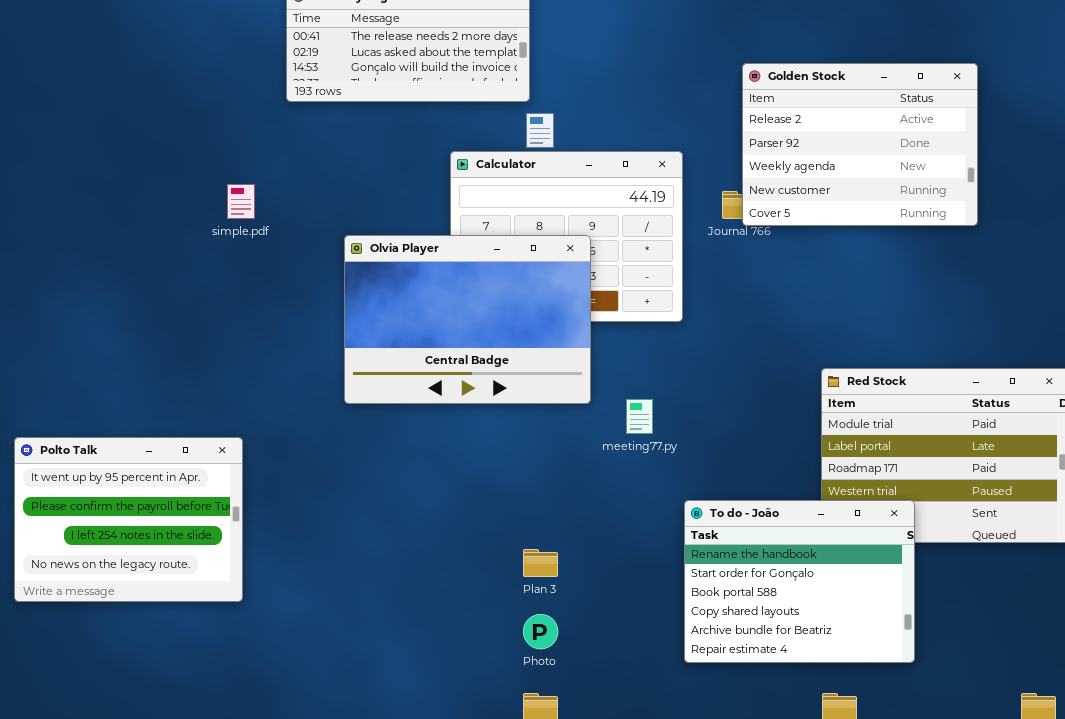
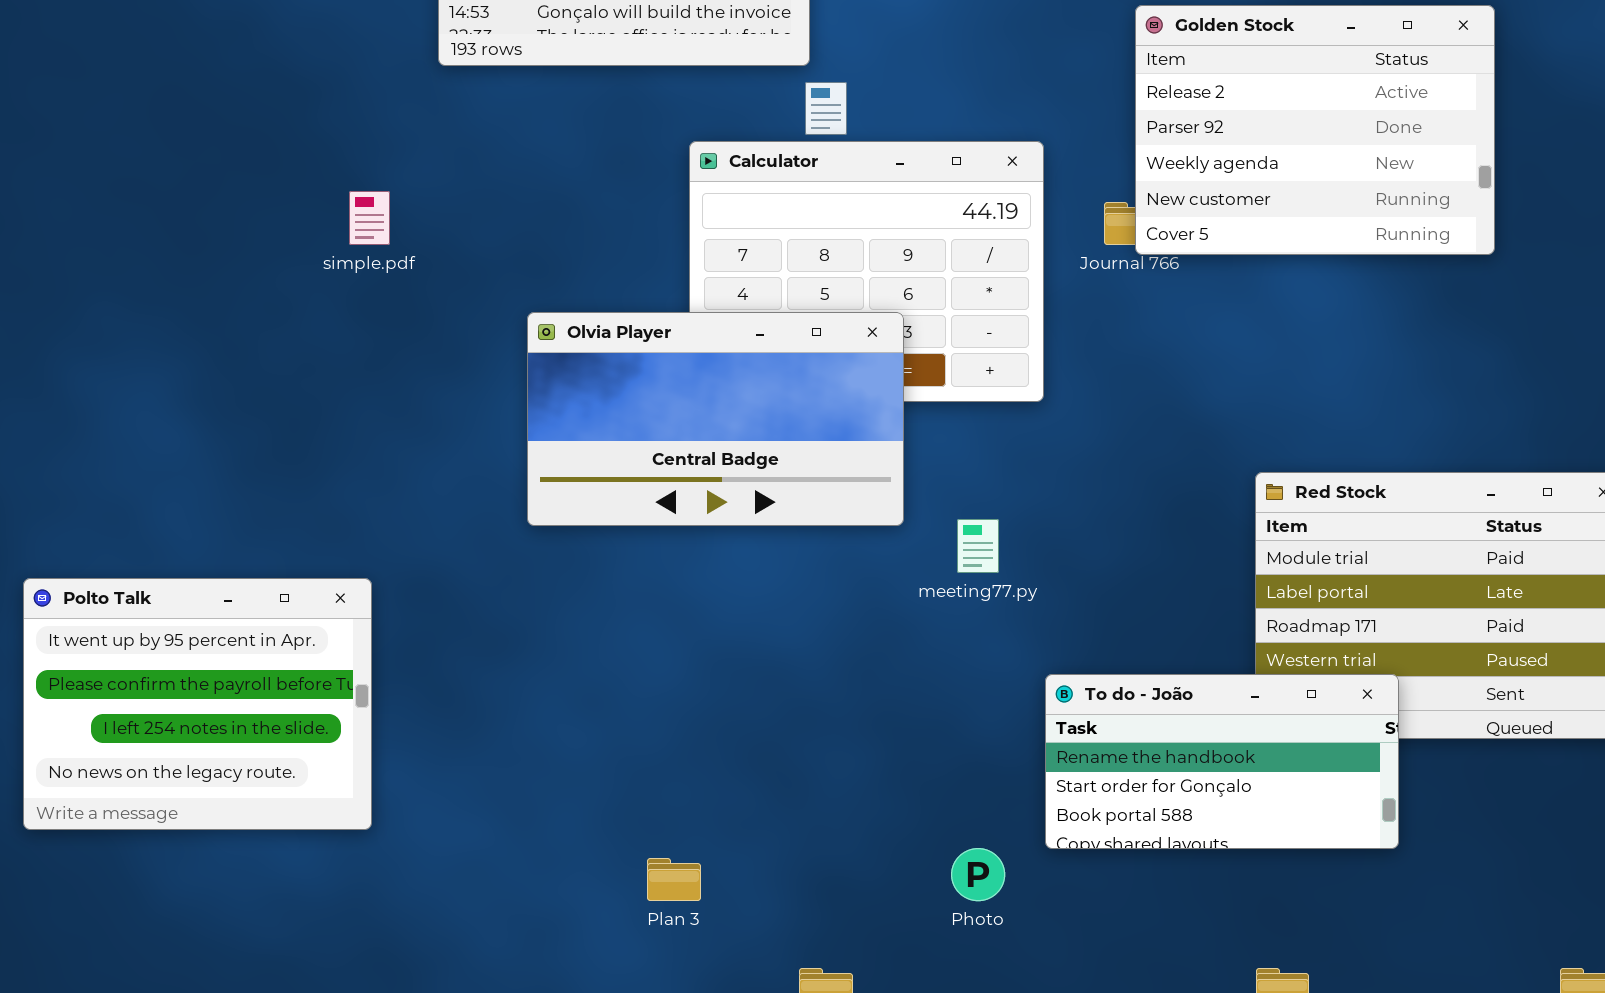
Olvia Player: [344,235,591,404] -> [527,312,904,526], resized
To do - João: [684,500,915,663] -> [1045,674,1399,849], resized
Plan 3: [523,549,558,577] -> [647,858,701,901], moved
Photo: [523,614,558,649] -> [951,848,1005,901], moved

